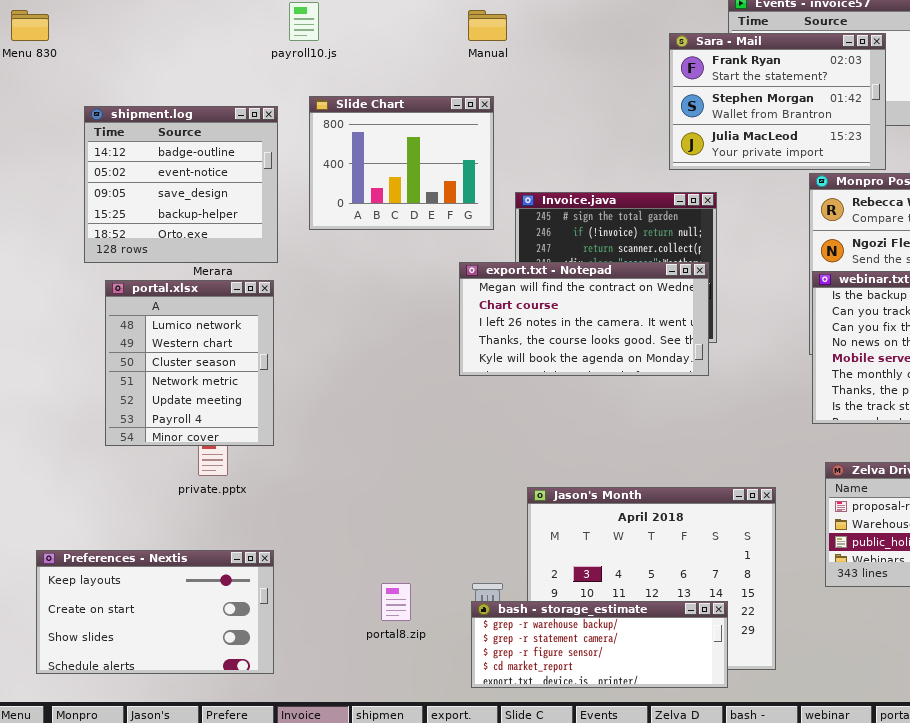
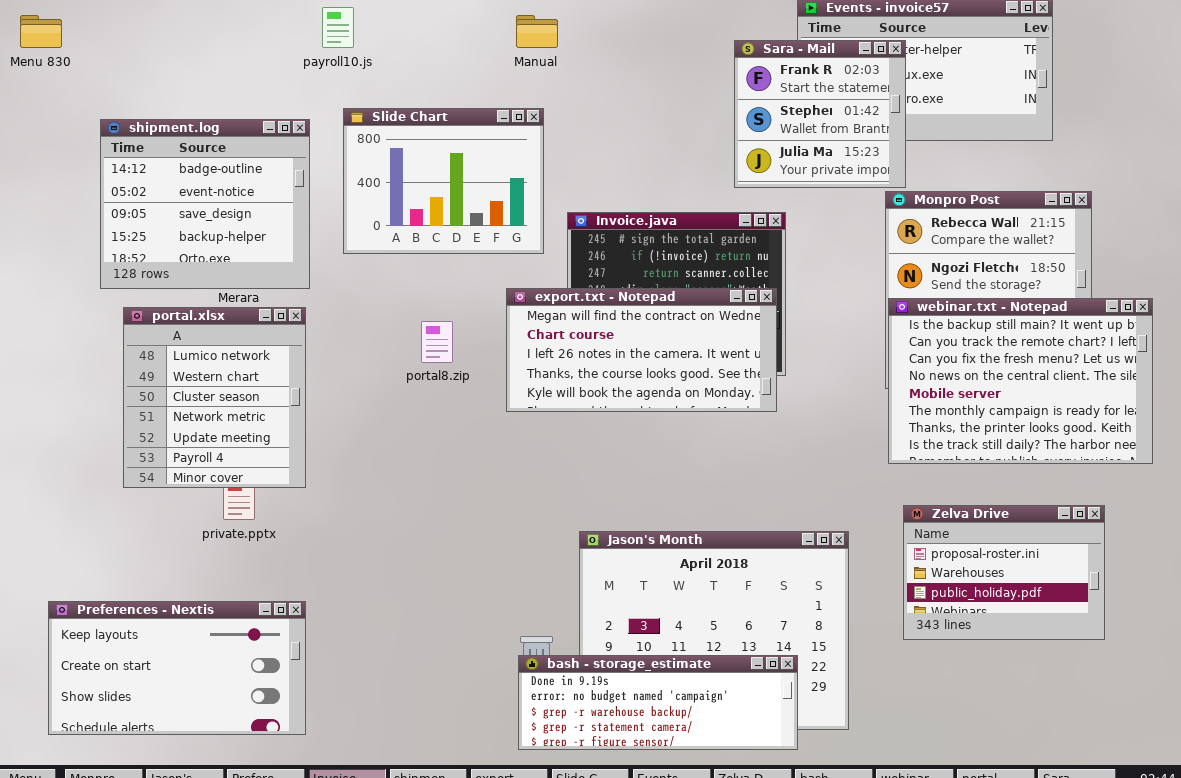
Sara - Mail: [669,33,886,170] -> [734,40,906,188], resized
portal8.zip: [381,583,411,621] -> [421,321,453,363], moved
bash - storage_estimate: [471,601,728,688] -> [518,655,798,750], scrolled up 2 rows

